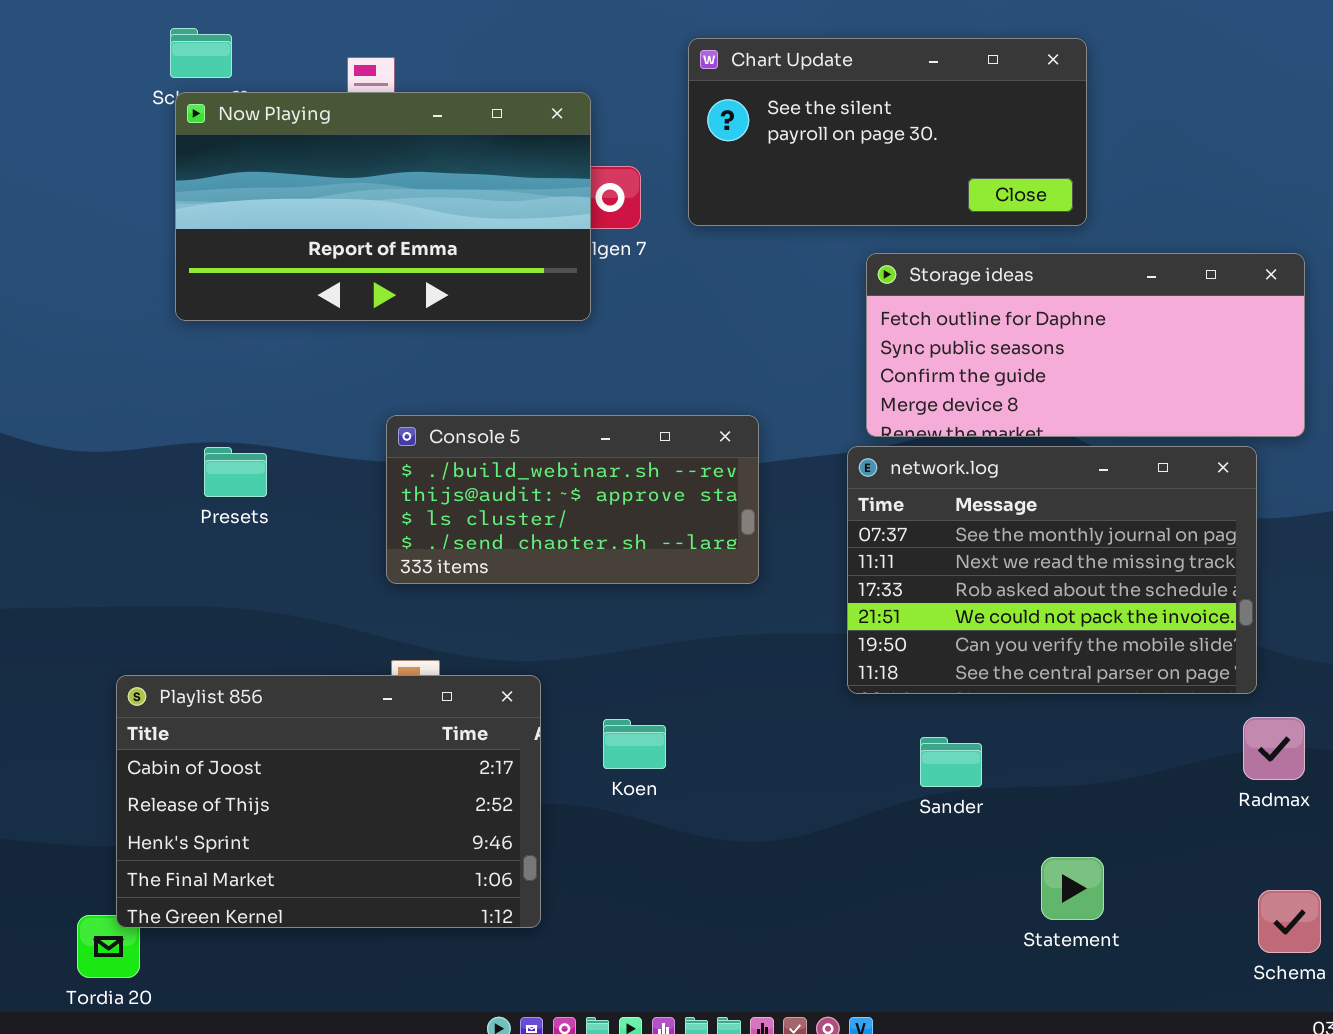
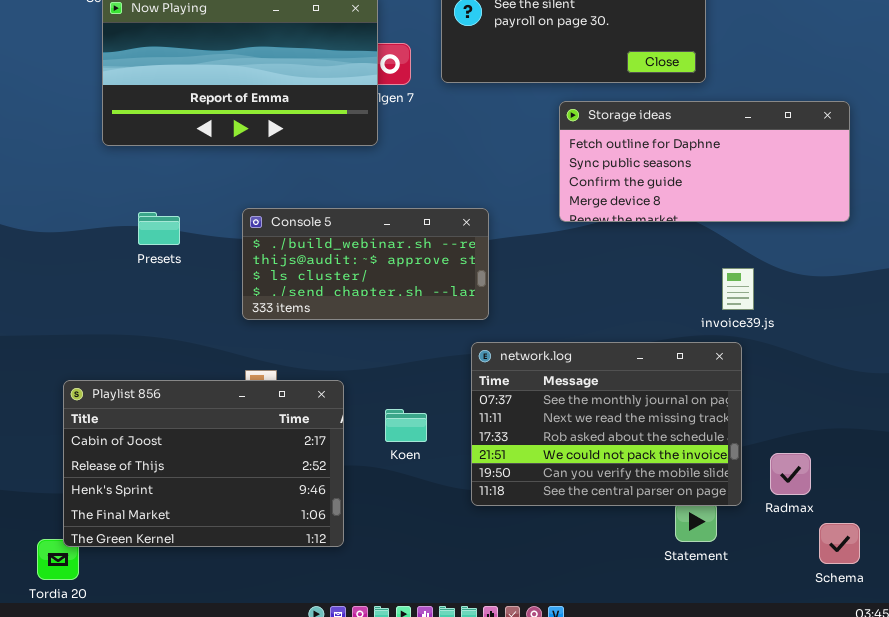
network.log: [847,446,1257,694] -> [471,342,742,506], moved
Presets: [204,447,267,497] -> [138,212,180,245], moved
Radmax: [1243,717,1305,780] -> [770,453,811,495], moved

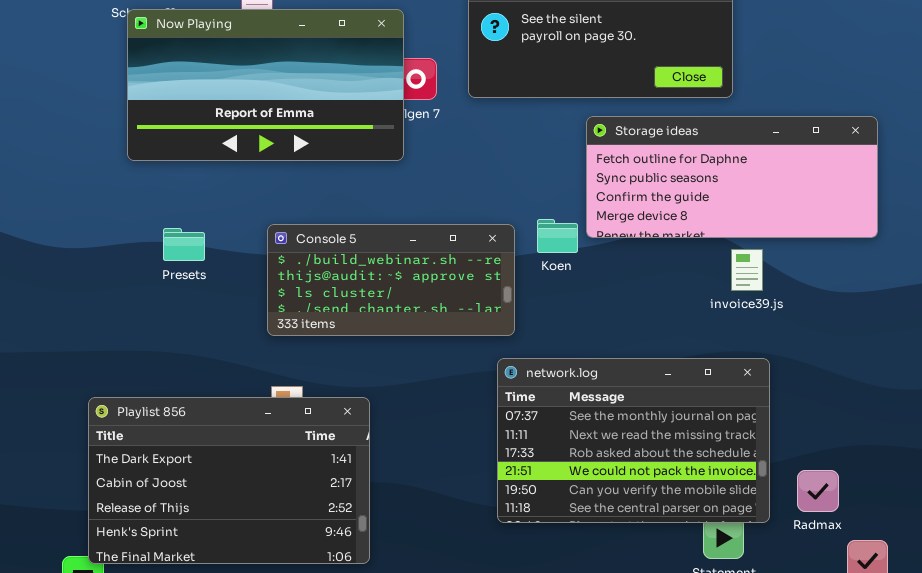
invoice39.js: [722,268,754,310] -> [731,249,763,291], moved
Playlist 856: [63,380,344,547] -> [88,397,370,564], scrolled up 1 row
Koen: [385,409,427,442] -> [537,219,578,253], moved

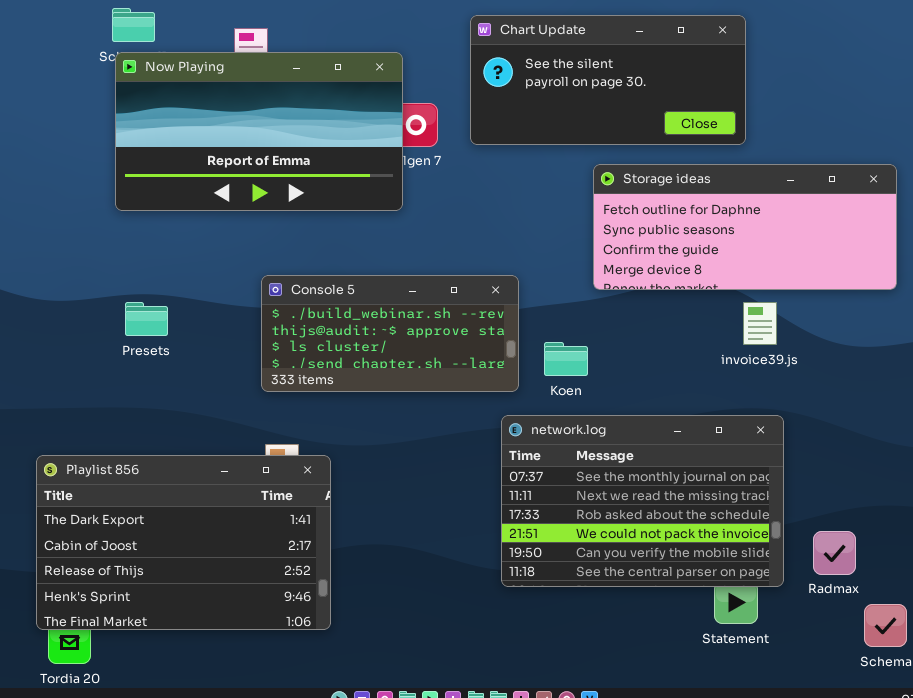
Koen: [537,219,578,253] -> [544,342,588,376], moved
Presets: [163,228,205,261] -> [125,302,168,336], moved
Playlist 856: [88,397,370,564] -> [36,455,331,630], moved

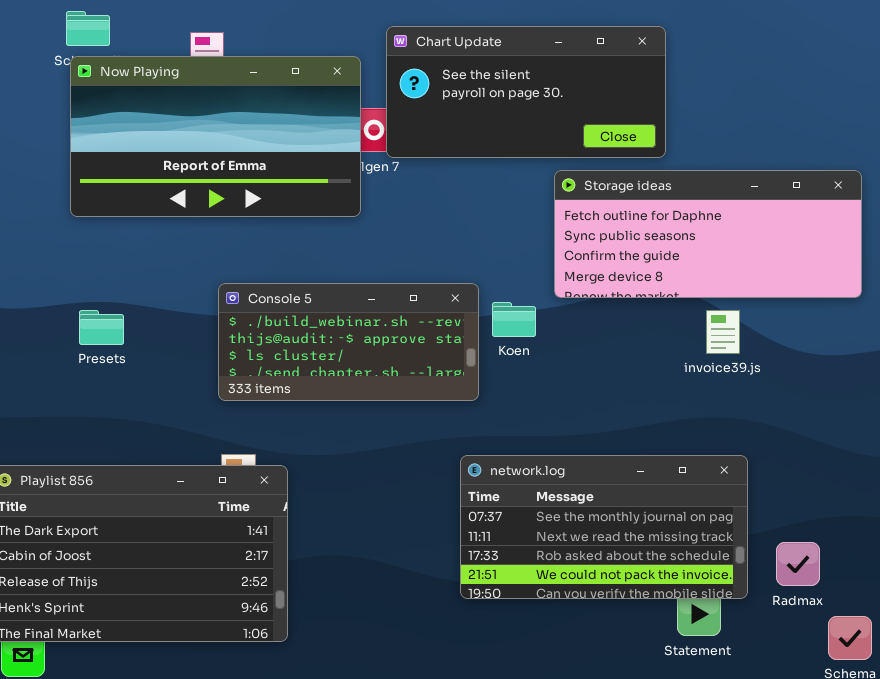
Chart Update: [470,15,746,145] -> [386,26,666,158], moved
Koen: [544,342,588,376] -> [492,302,536,337], moved
network.log: [501,415,784,587] -> [460,455,748,599], resized

